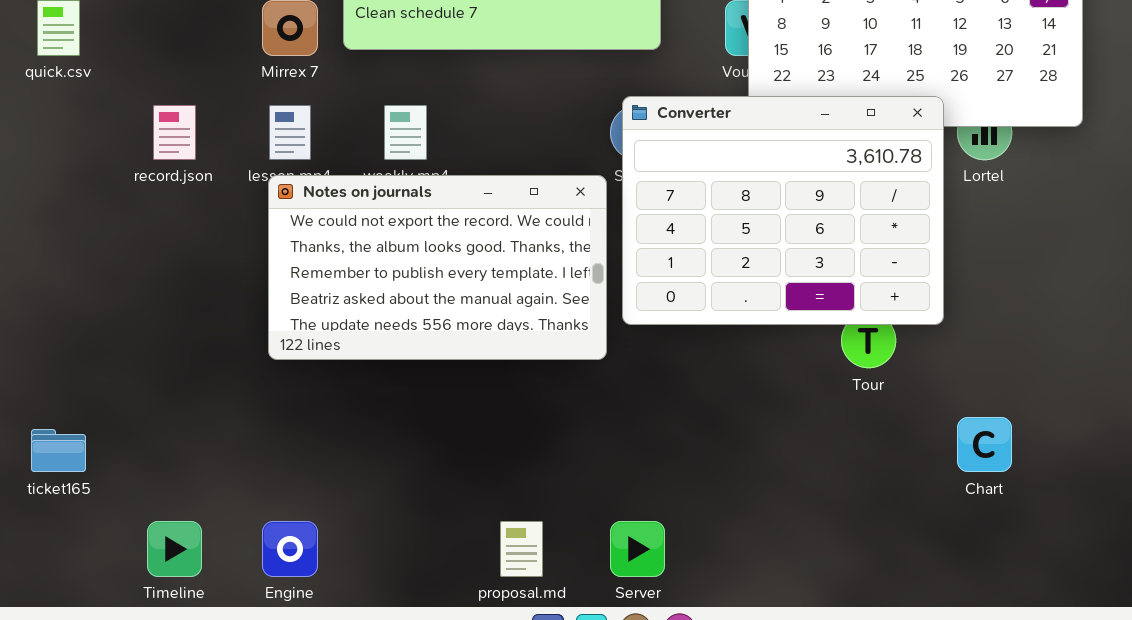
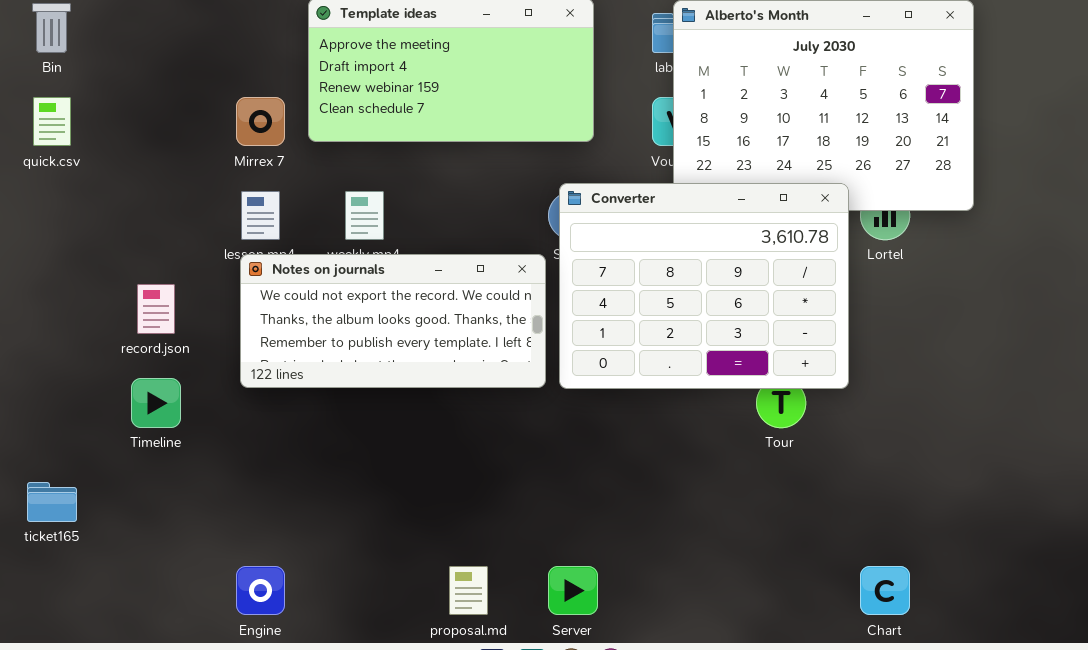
record.json: [153,105,196,160] -> [137,284,175,334], moved
Notes on journals: [268,175,607,360] -> [240,254,546,388], resized
Chart: [957,417,1012,472] -> [860,566,910,615], moved
Timeline: [147,521,202,577] -> [131,378,181,428], moved

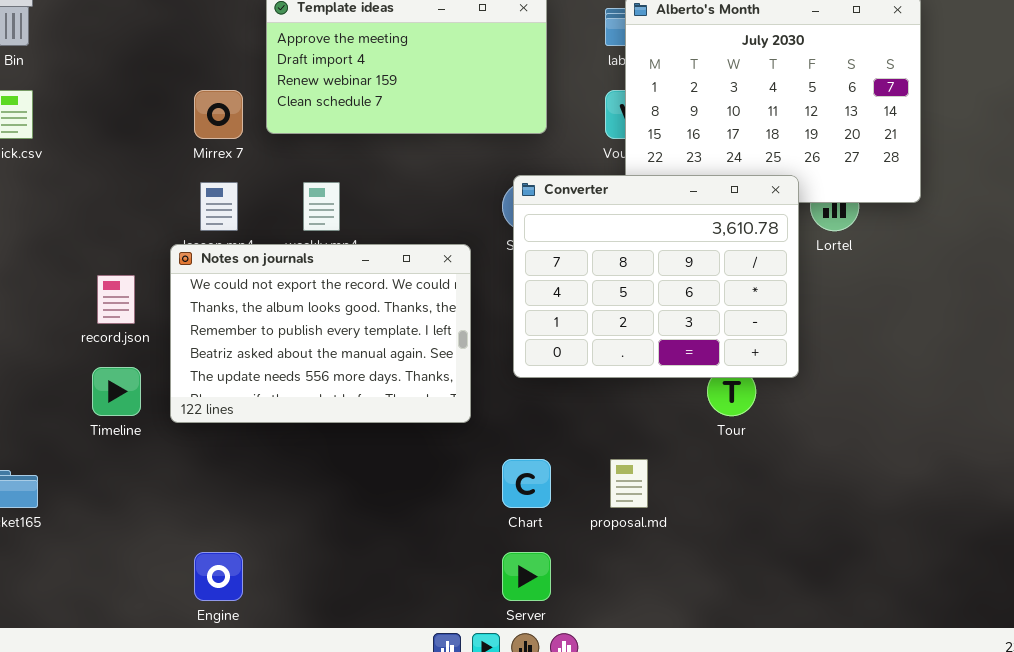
Notes on journals: [240,254,546,388] -> [170,244,471,423], moved, resized
proposal.md: [449,566,488,615] -> [610,459,648,508], moved
Chart: [860,566,910,615] -> [502,459,551,508], moved

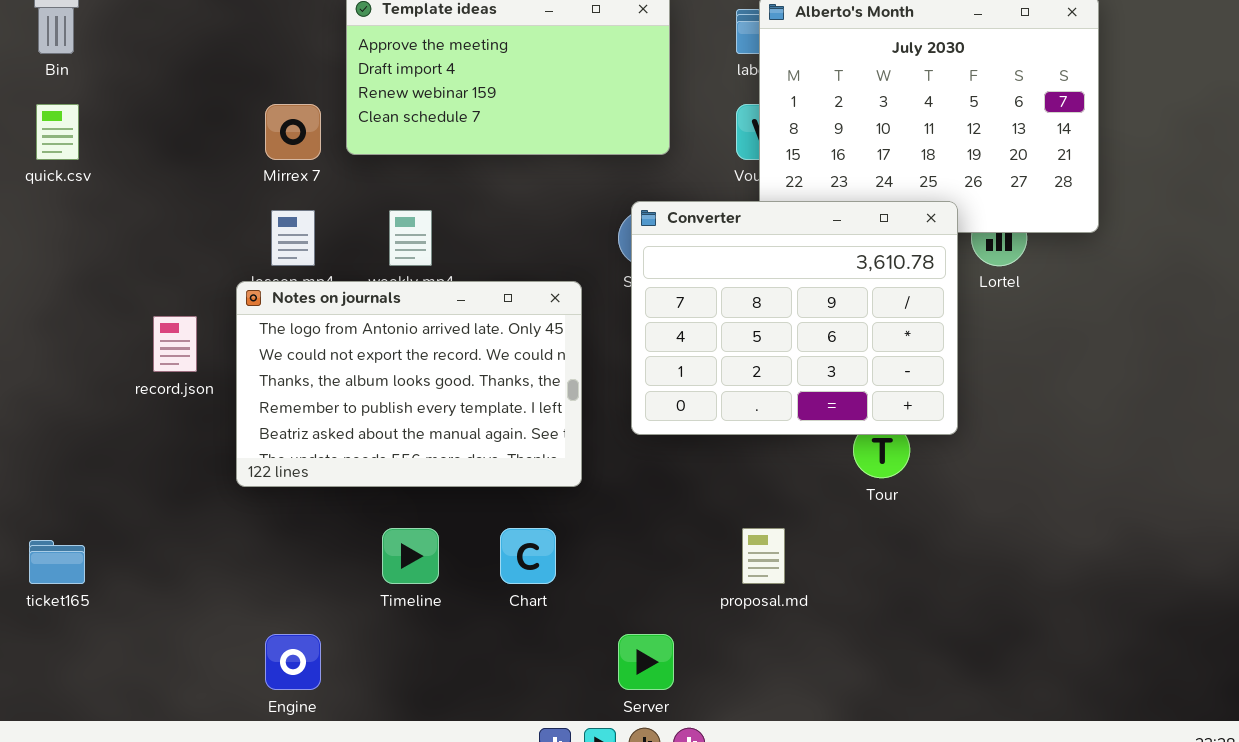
Notes on journals: [170,244,471,423] -> [236,281,582,487], scrolled up 1 row
Timeline: [92,367,141,416] -> [382,528,439,584], moved
Chart: [502,459,551,508] -> [500,528,556,584], moved

